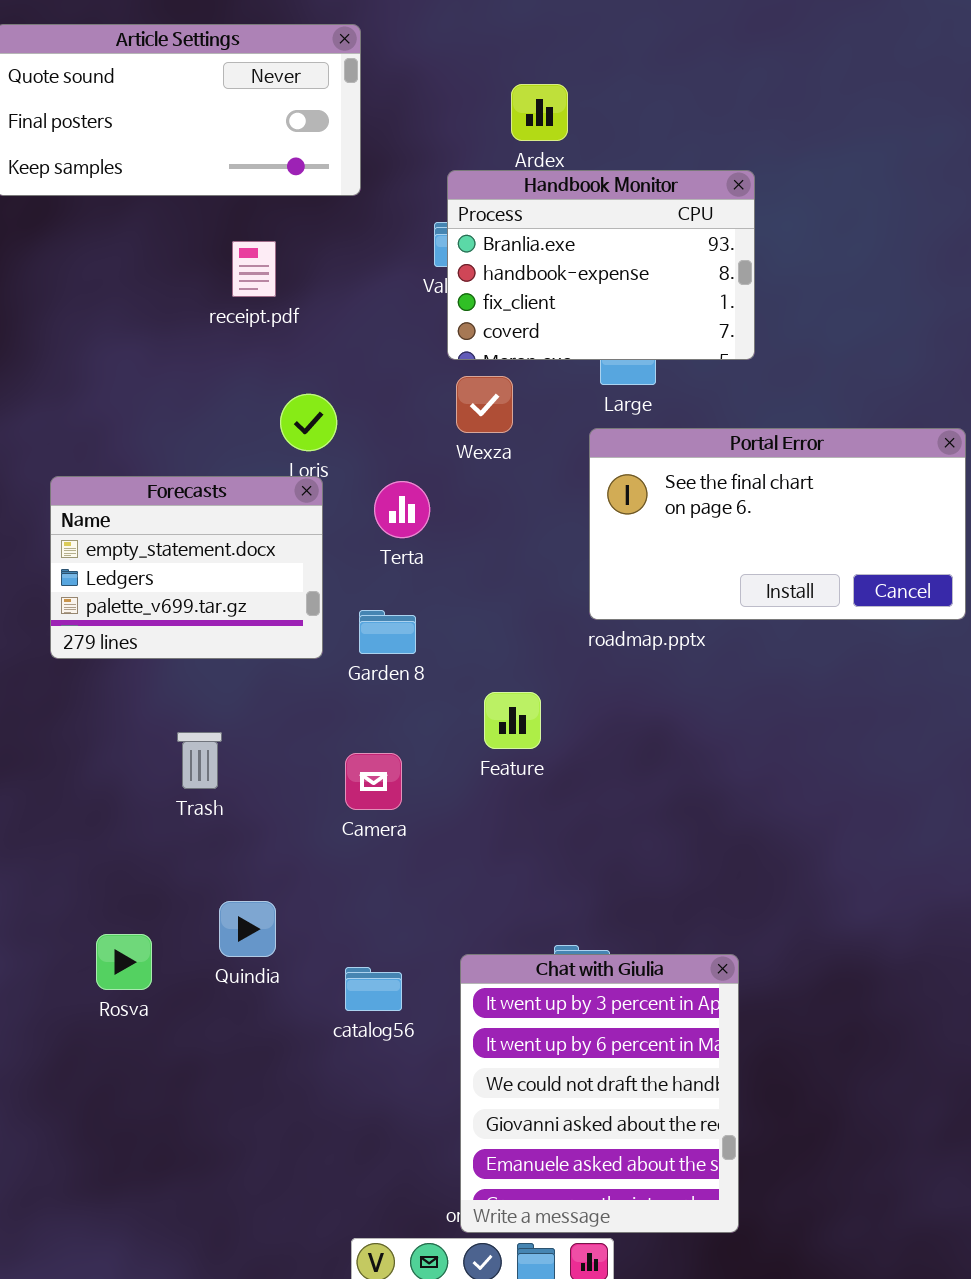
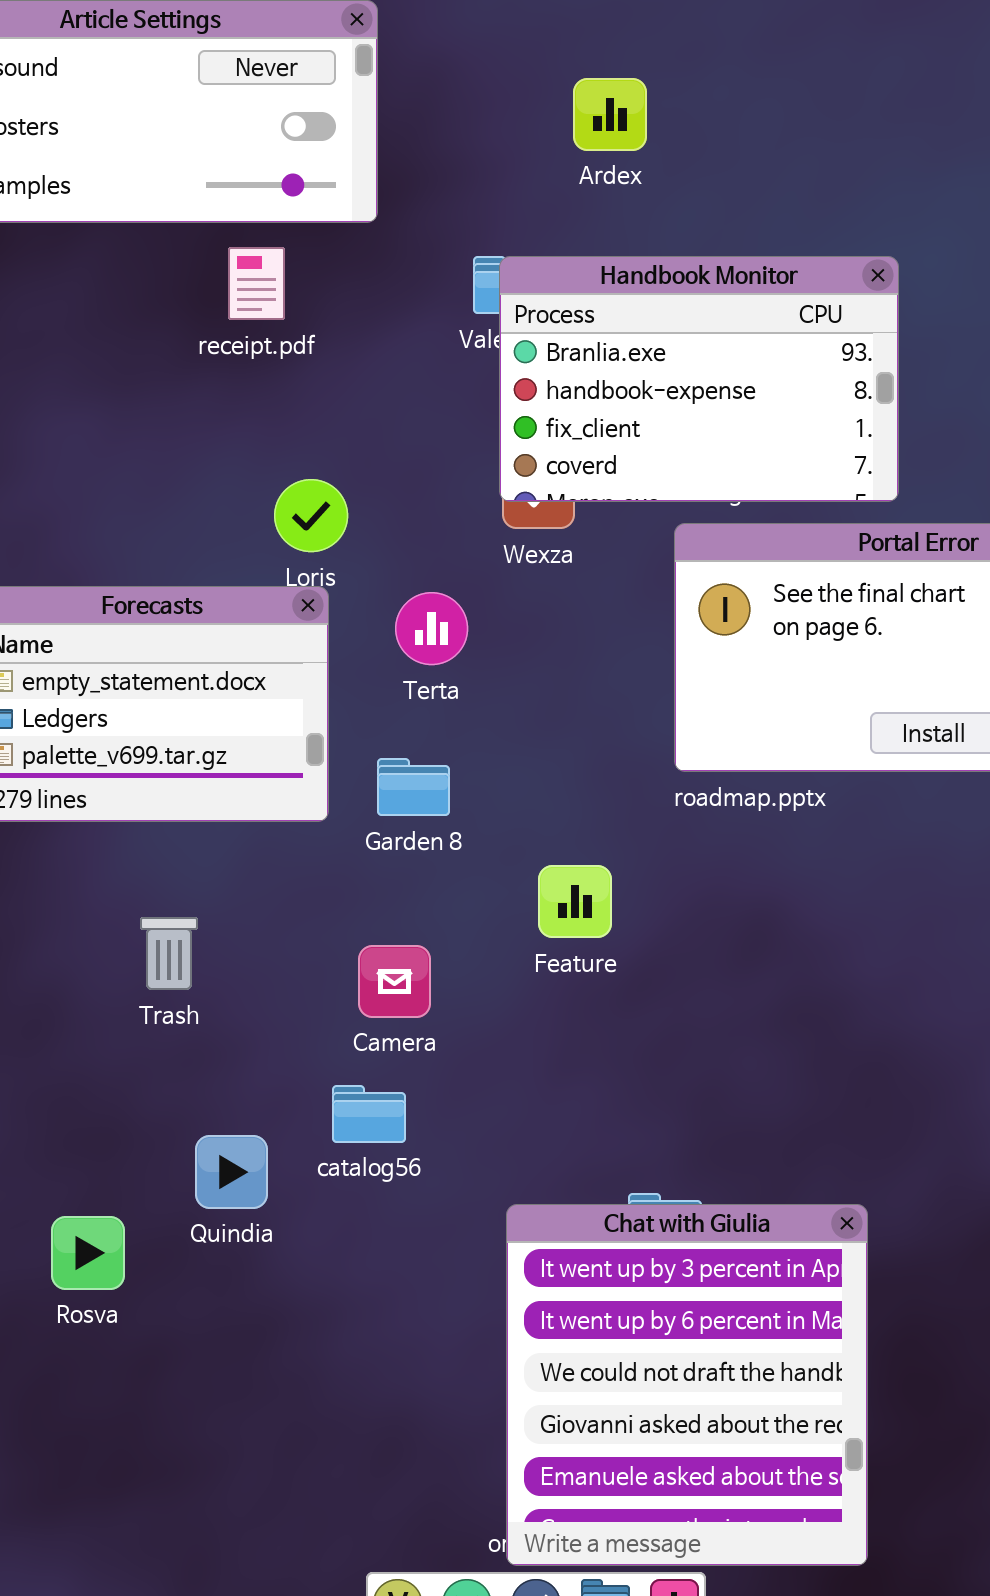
Handbook Monitor: [447,170,755,360] -> [499,256,899,502], moved
receipt.pdf: [232,241,276,297] -> [228,247,285,320], moved
Rosva: [96,934,152,990] -> [51,1216,125,1290], moved
catalog56: [345,967,402,1011] -> [332,1085,406,1143], moved

